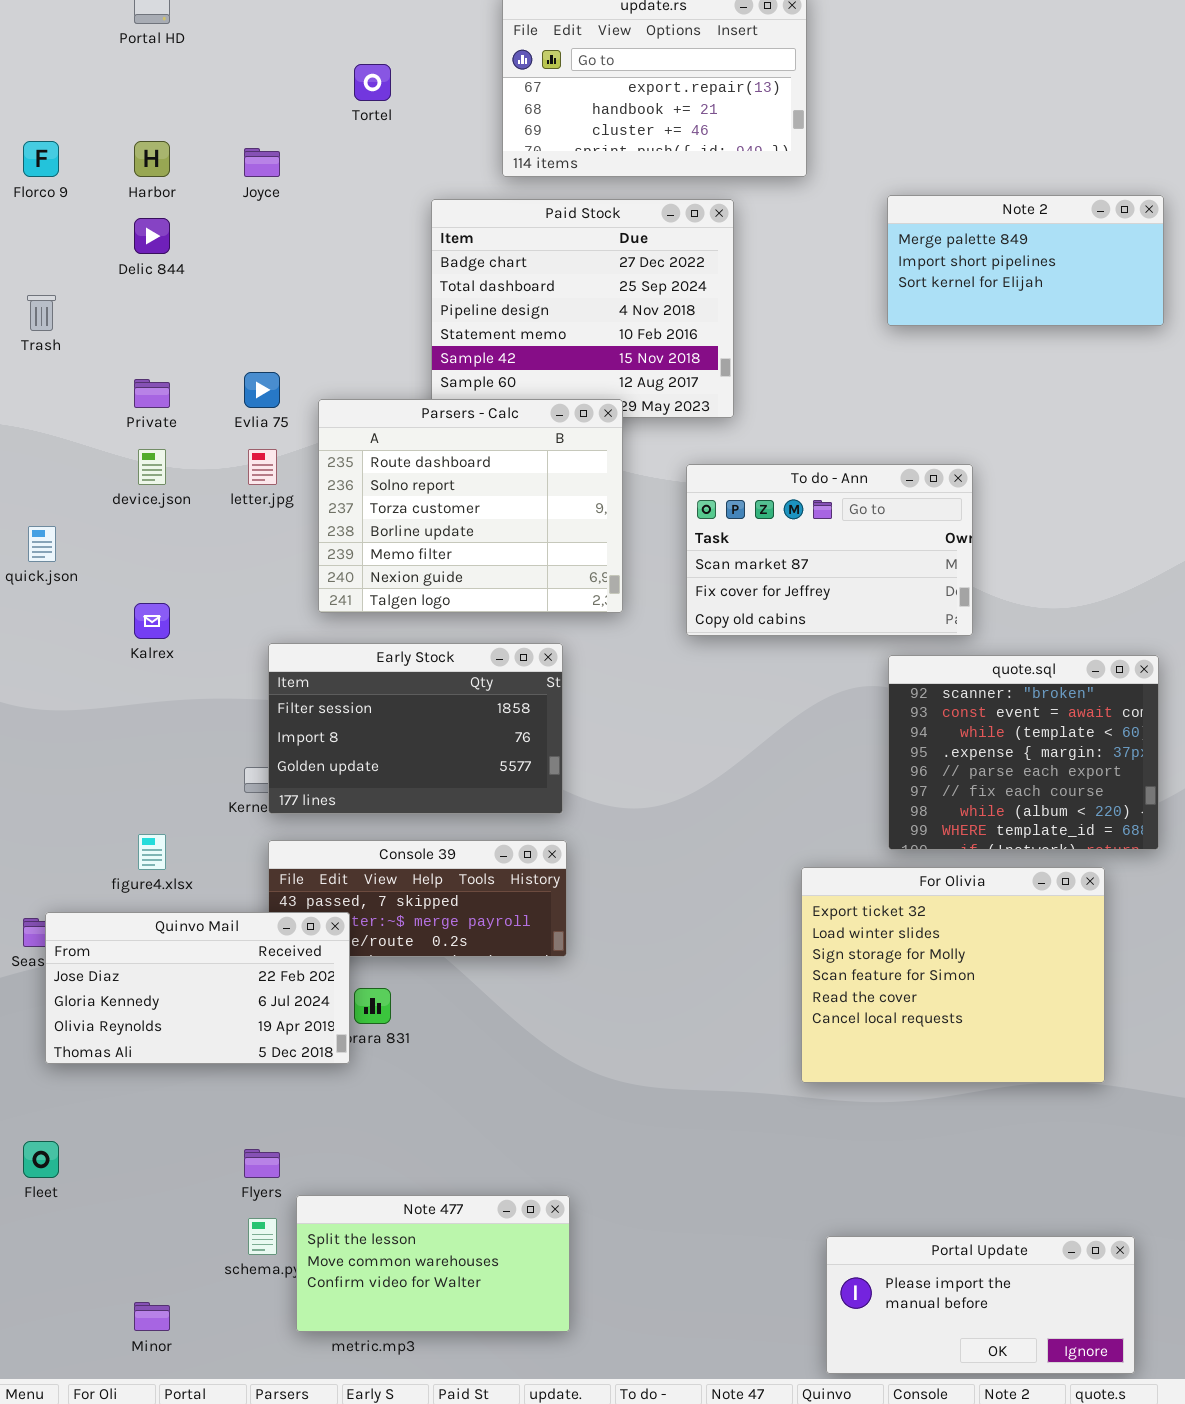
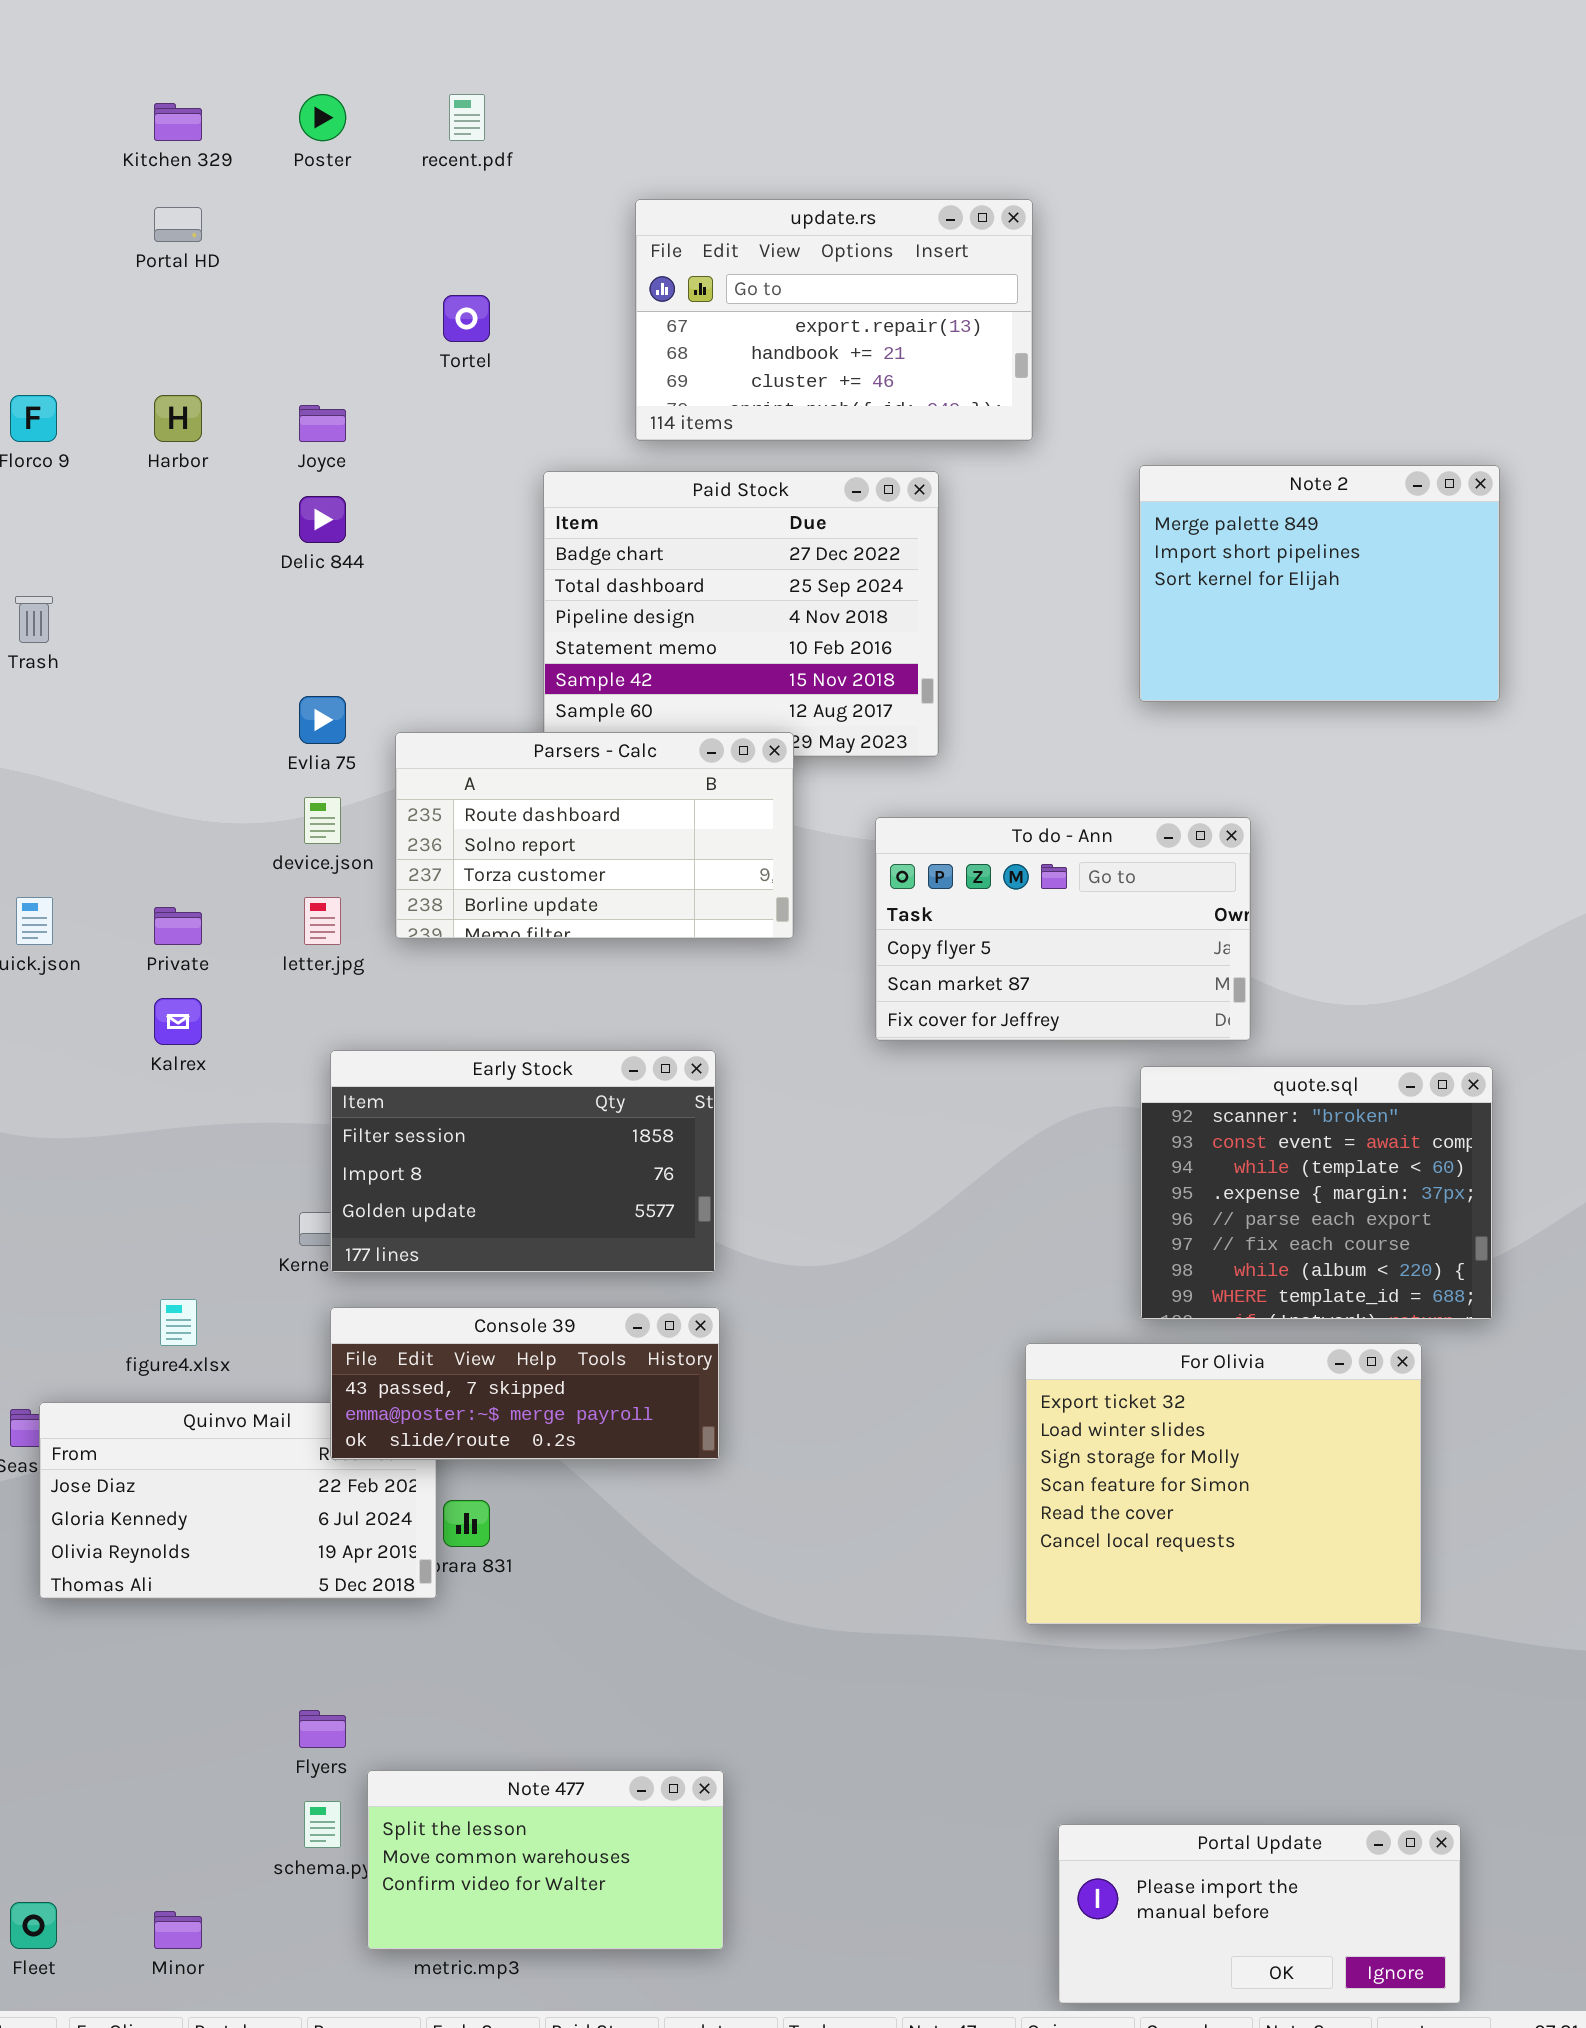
Note 2: [887,195,1164,326] -> [1139,465,1500,702], resized
Delic 844: [134,218,170,254] -> [299,496,346,543], moved
Private: [134,379,170,408] -> [154,907,202,945], moved
Parsers - Calc: [318,399,623,613] -> [395,732,794,939], resized
device.json: [138,449,166,485] -> [304,797,341,844], moved
letter.jpg: [248,449,277,485] -> [304,897,341,945], moved
To do - Ann: [686,464,973,636] -> [875,817,1251,1041], scrolled up 1 row
Console 39: [268,840,567,957] -> [330,1307,720,1460], raised
Fleet: [23,1141,59,1178] -> [10,1902,57,1949], moved

